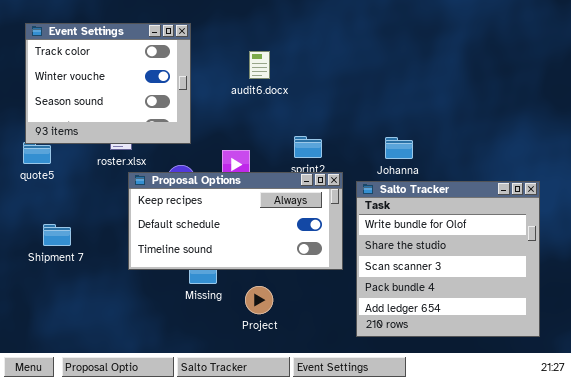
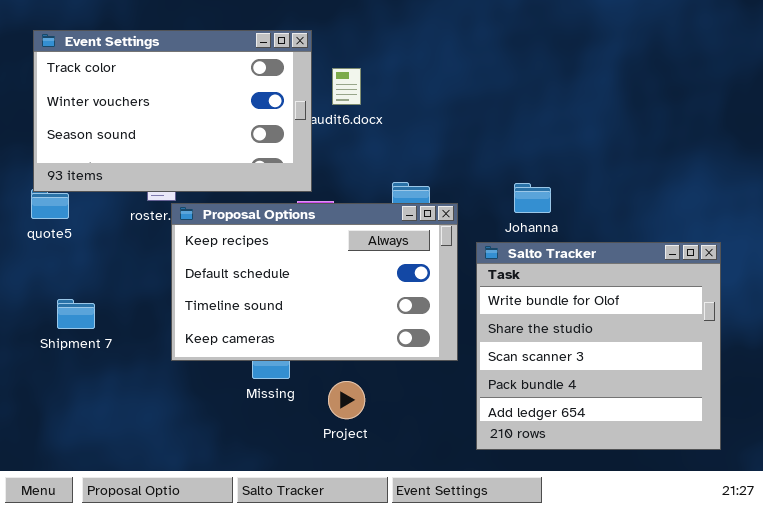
Event Settings: [25,23,191,144] -> [33,30,312,192], resized
Proposal Options: [128,172,343,270] -> [171,203,458,361], resized

